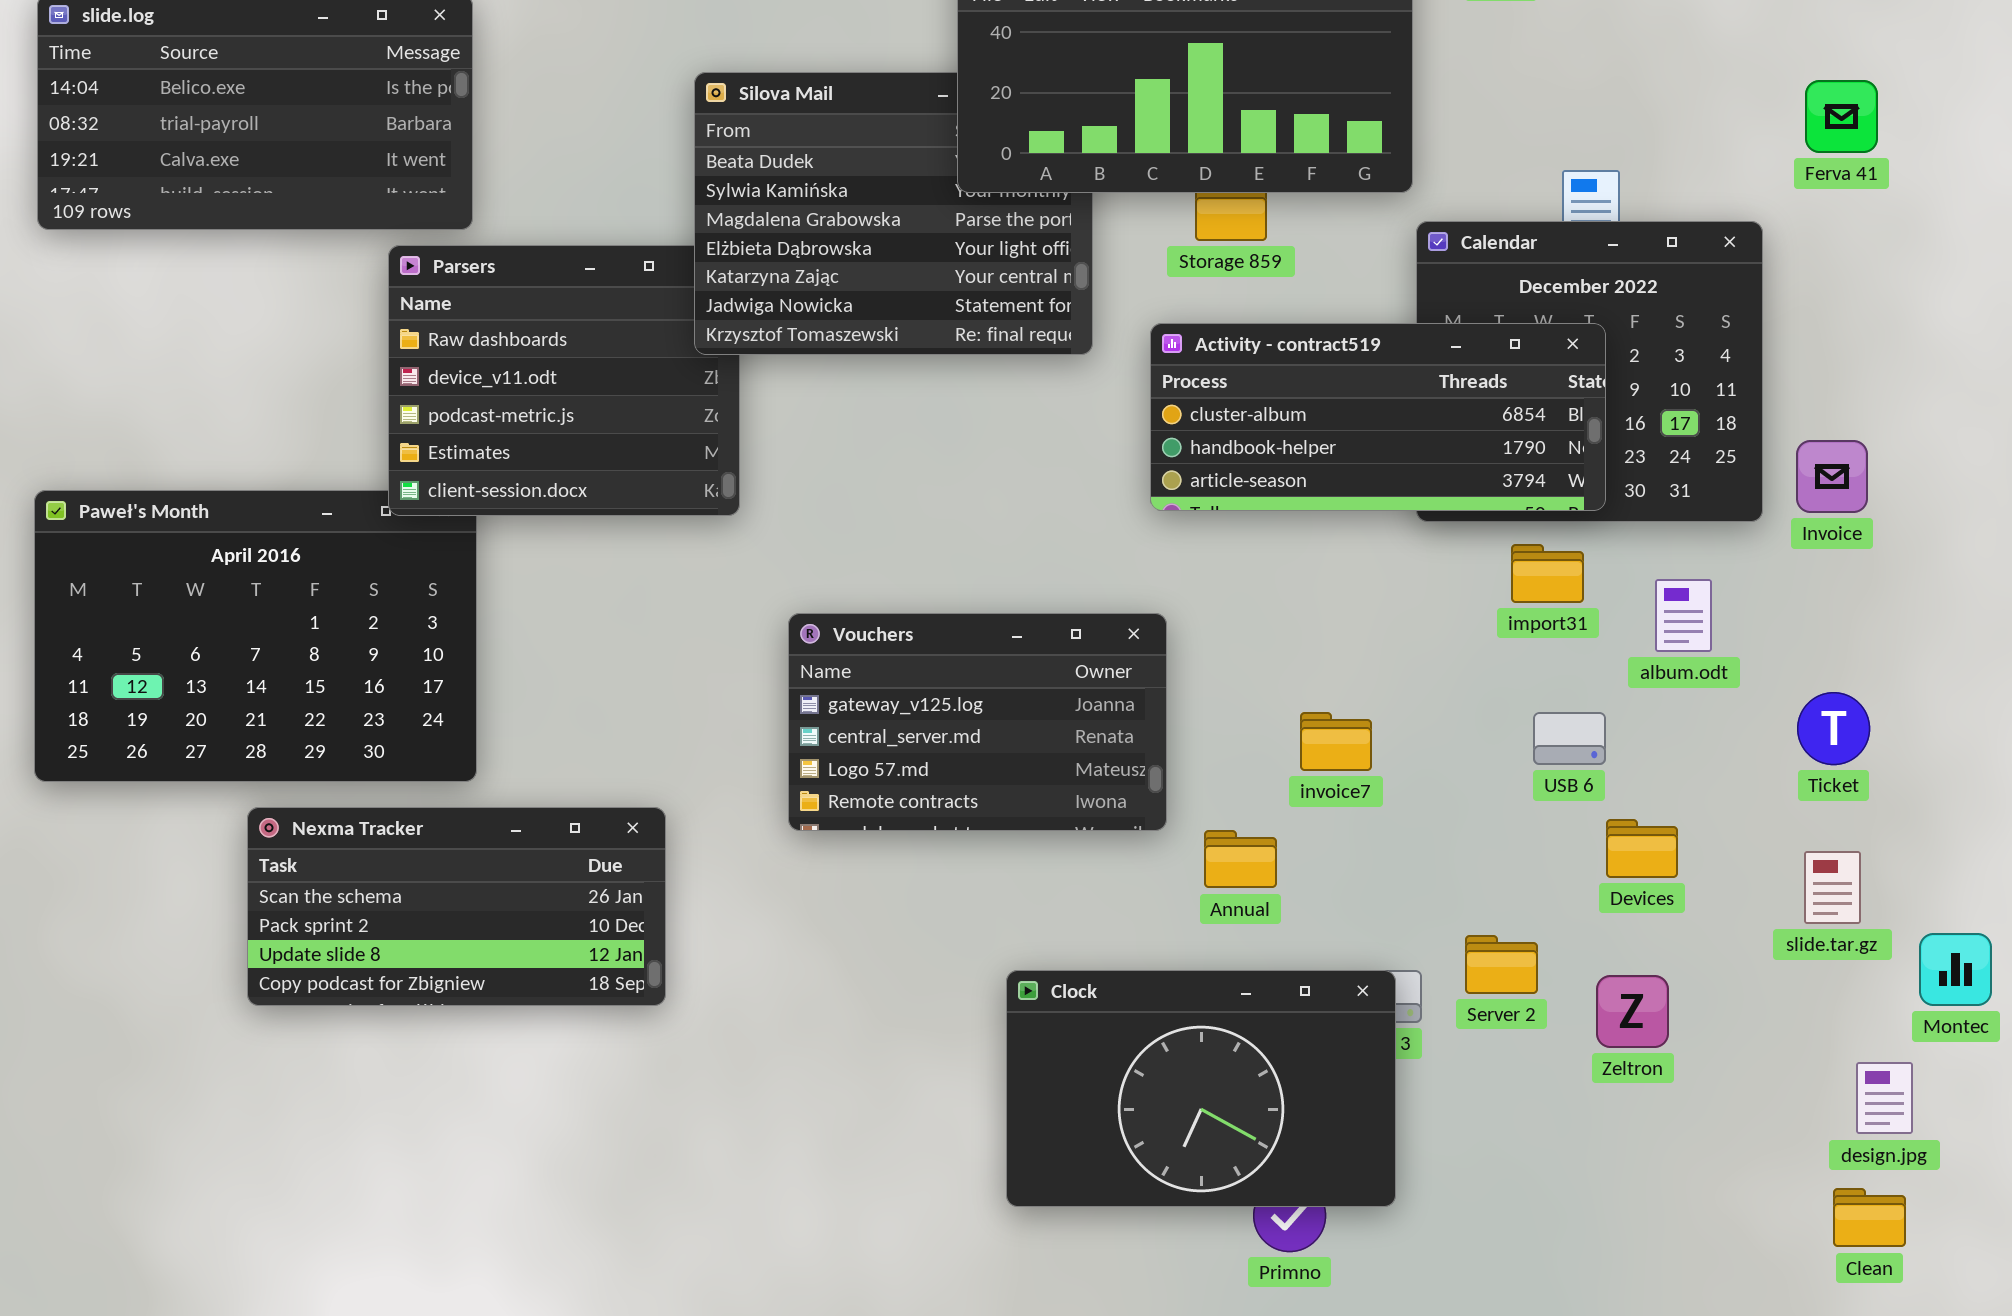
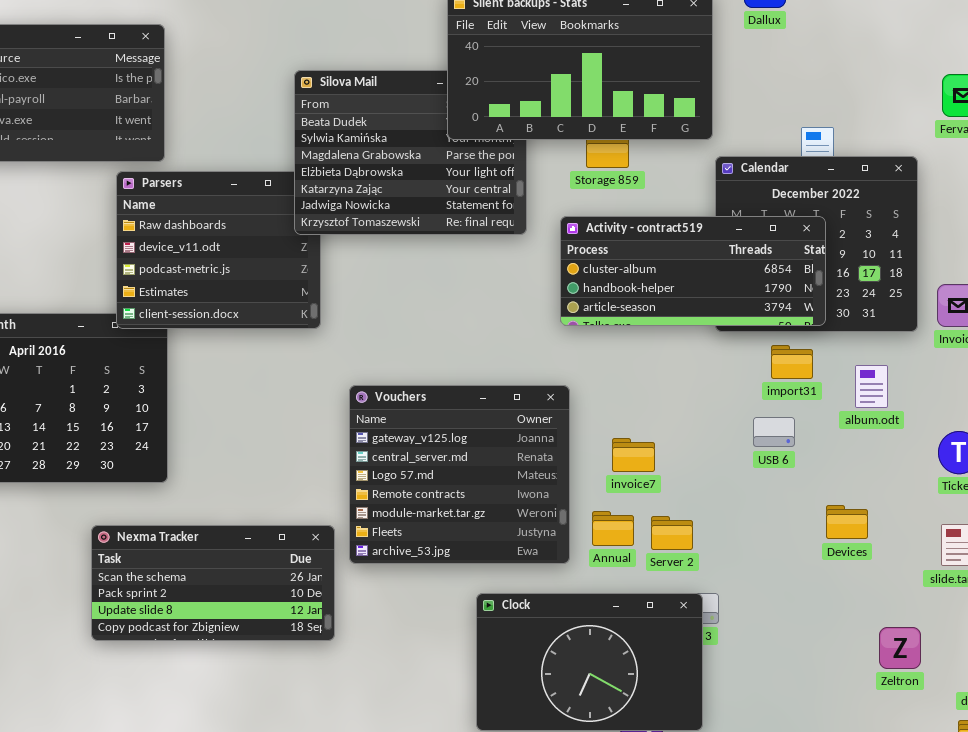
Vouchers: [788,613,1167,831] -> [349,385,570,564], resized
invoice7: [1300,712,1372,771] -> [612,438,655,472], moved
USB 6: [1533,712,1606,765] -> [753,417,795,447], moved
Nexma Tracker: [247,807,666,1006] -> [91,525,335,641], moved
Server 2: [1465,935,1538,994] -> [651,516,693,550], moved
Zeltron: [1596,975,1669,1048] -> [879,627,921,669], moved

